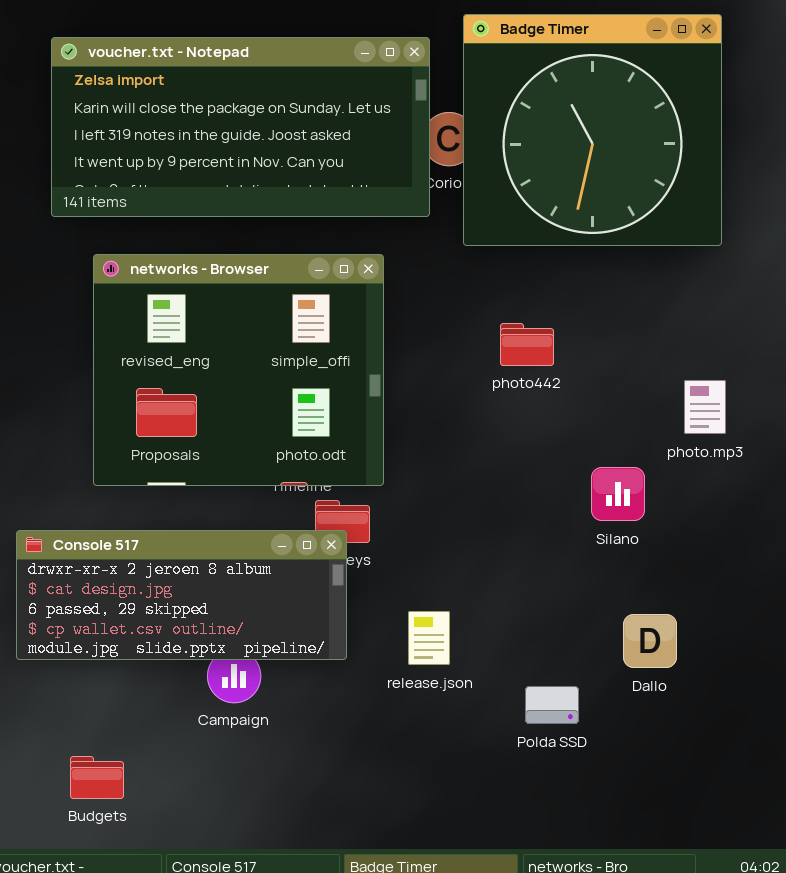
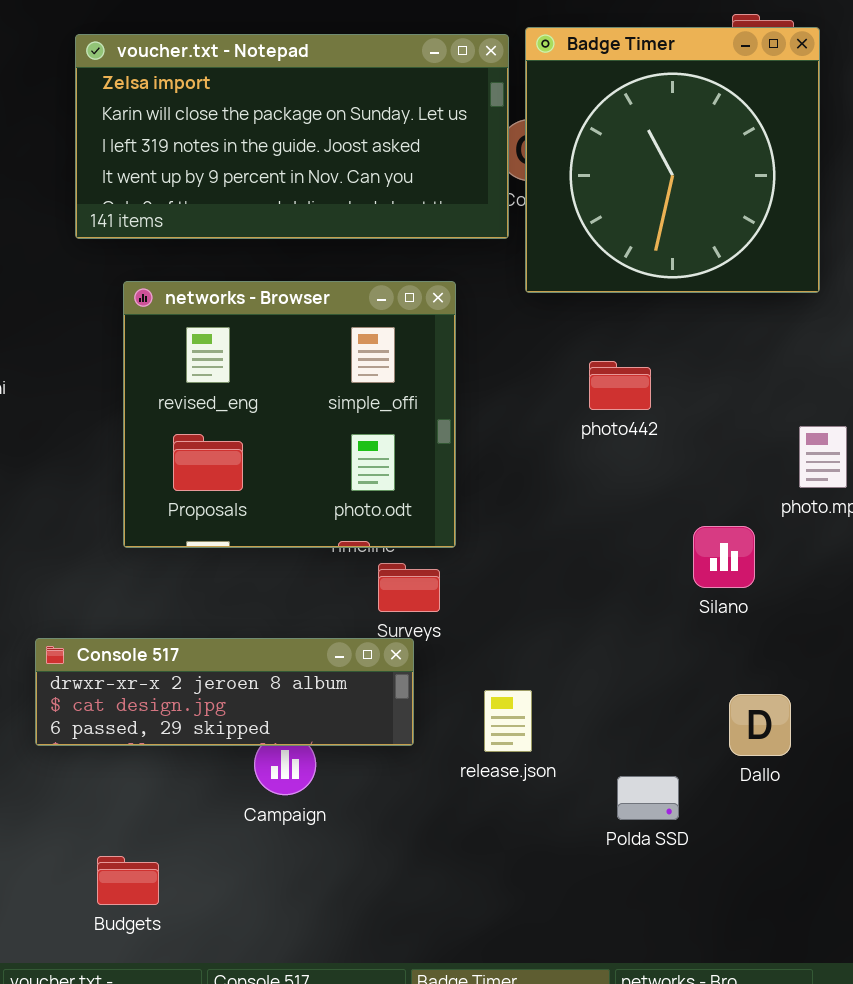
Badge Timer: [463,14,722,246] -> [525,27,820,293], moved
Console 517: [16,530,347,660] -> [35,638,414,746], resized

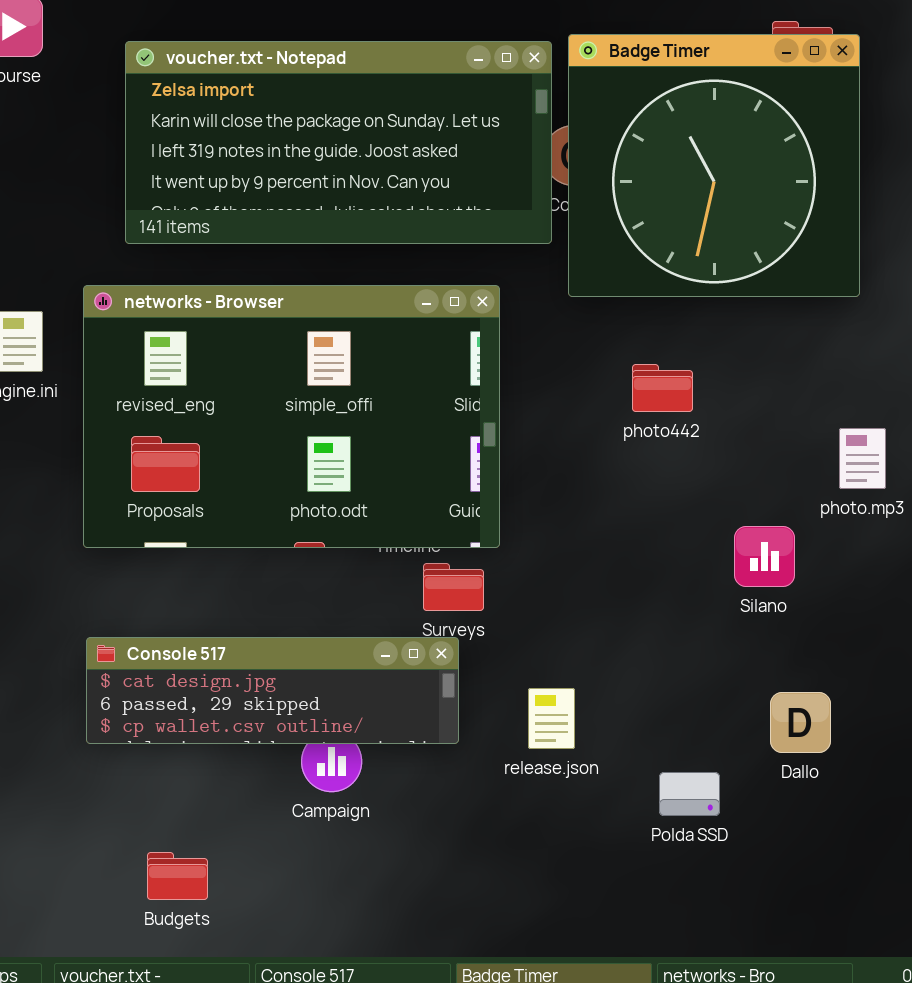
networks - Browser: [123,281,456,548] -> [83,285,500,548], resized
Console 517: [35,638,414,746] -> [86,637,459,744], scrolled down 1 row

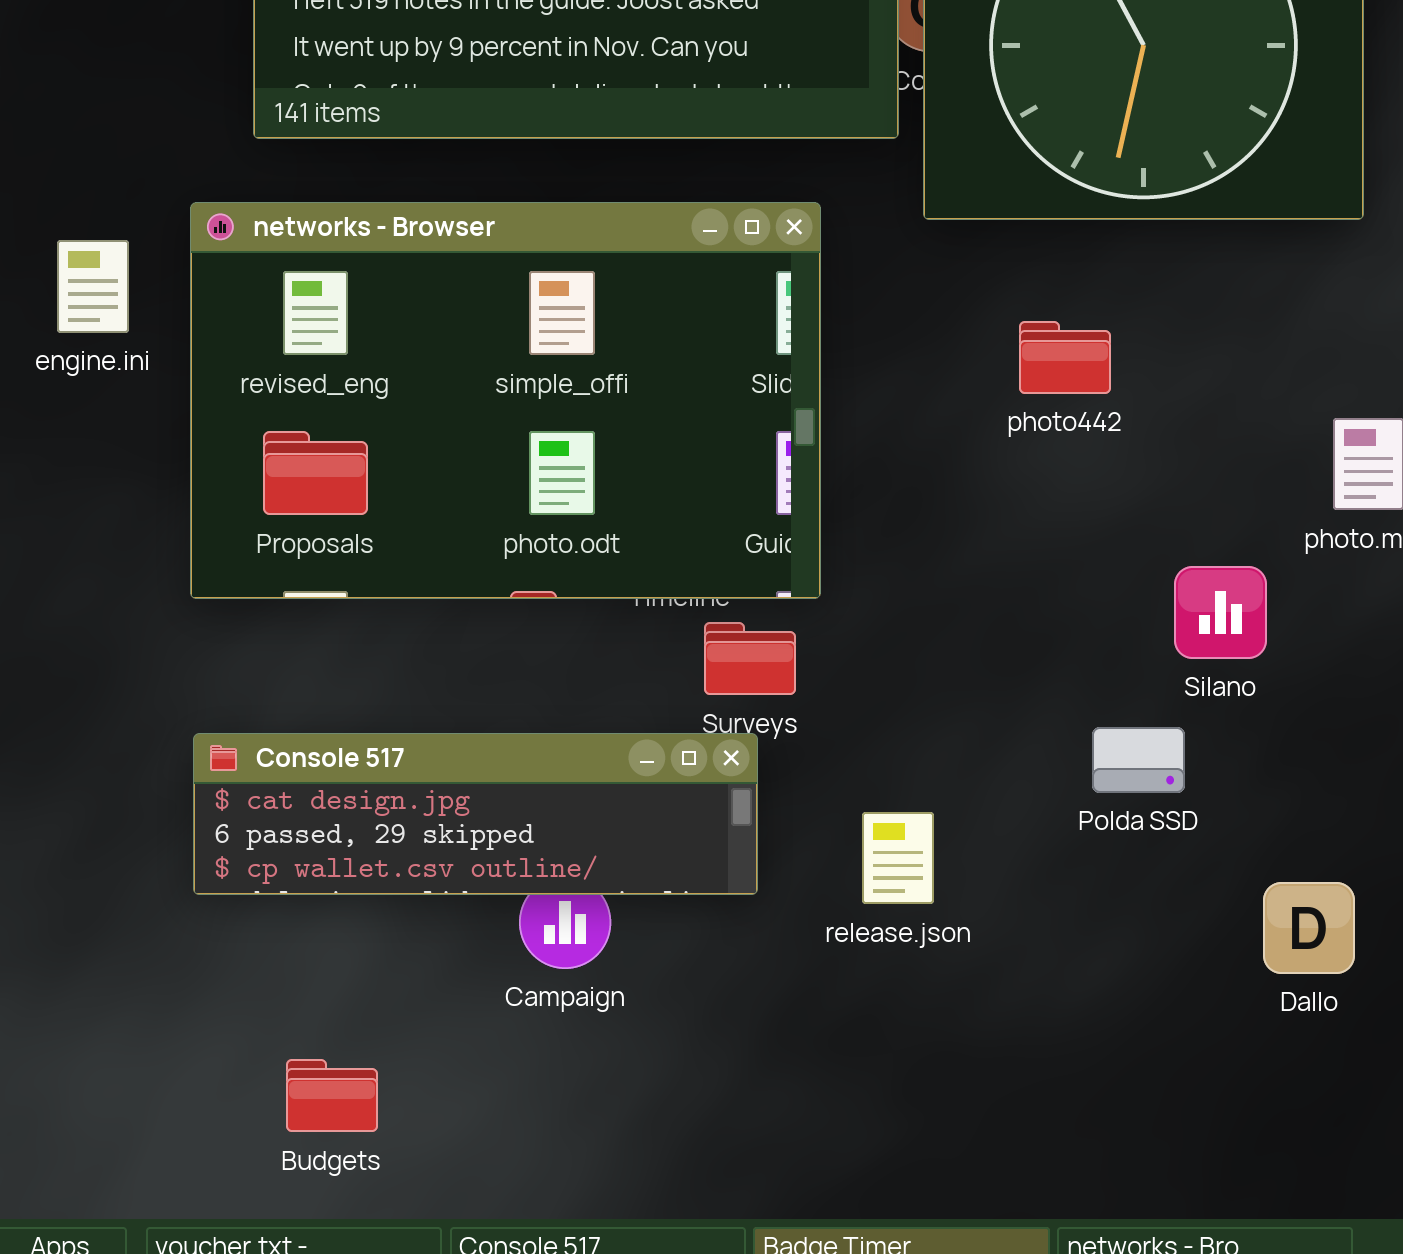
Dallo: [770,692,831,753] -> [1263,882,1355,974], moved
Polda SSD: [659,772,720,816] -> [1092,727,1185,793], moved

